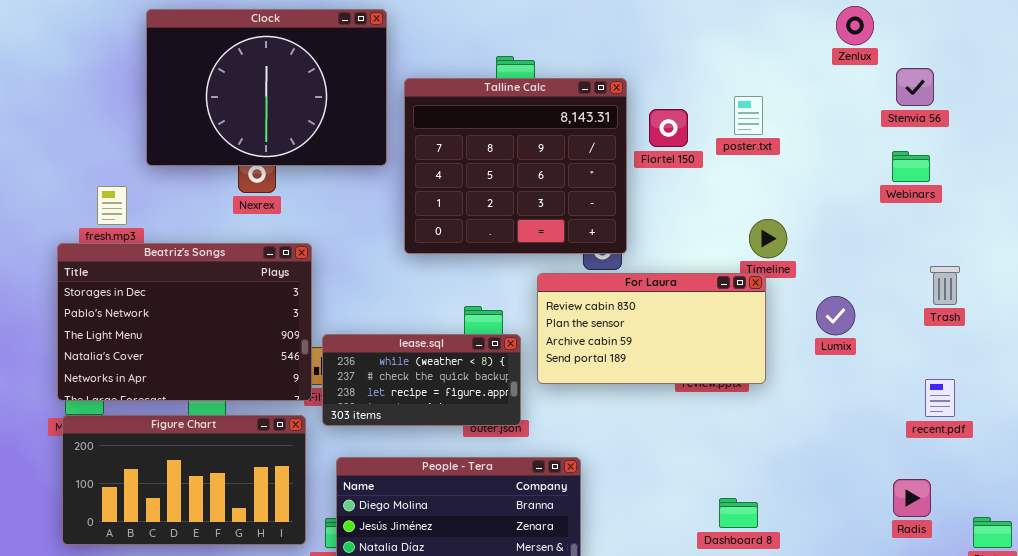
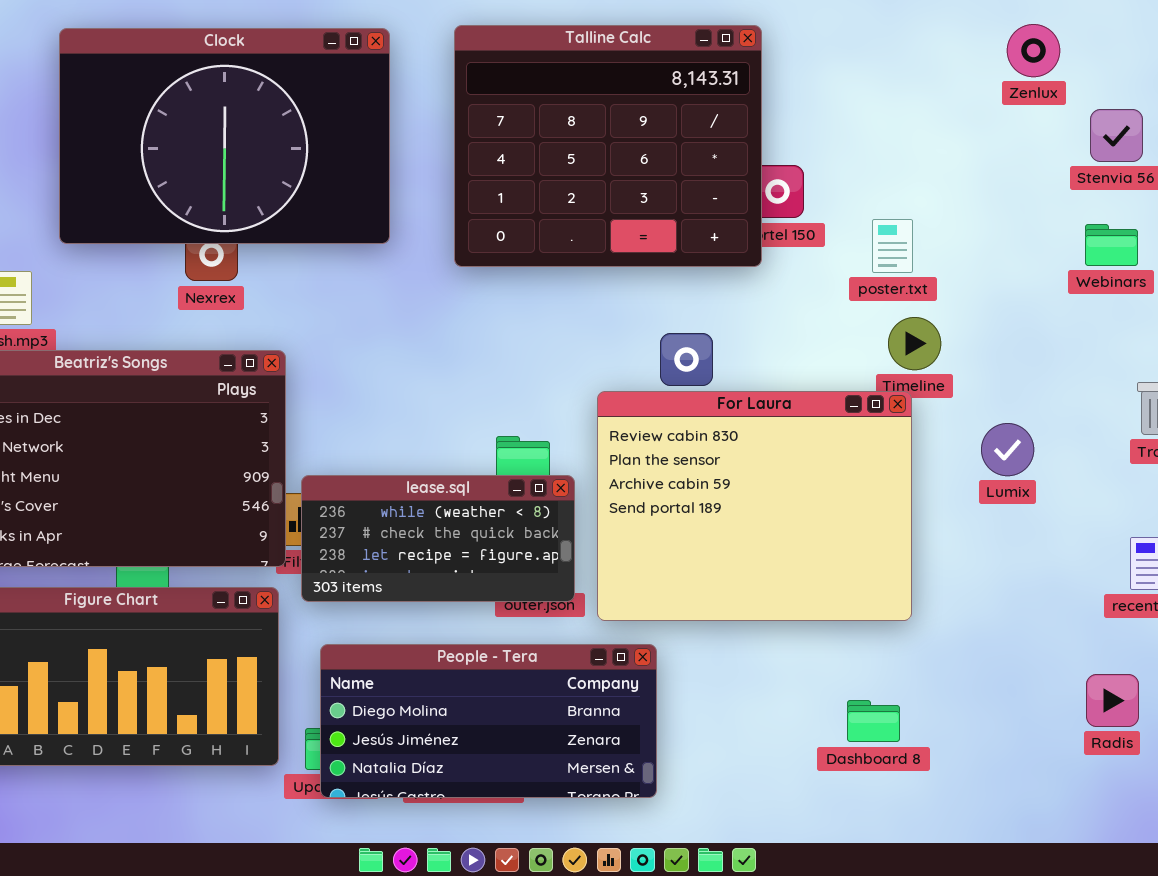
Talline Calc: [404,78,627,254] -> [454,25,762,267], moved
poster.txt: [734,96,763,135] -> [872,219,913,273], moved
For Laura: [537,273,766,384] -> [597,391,912,621], resized

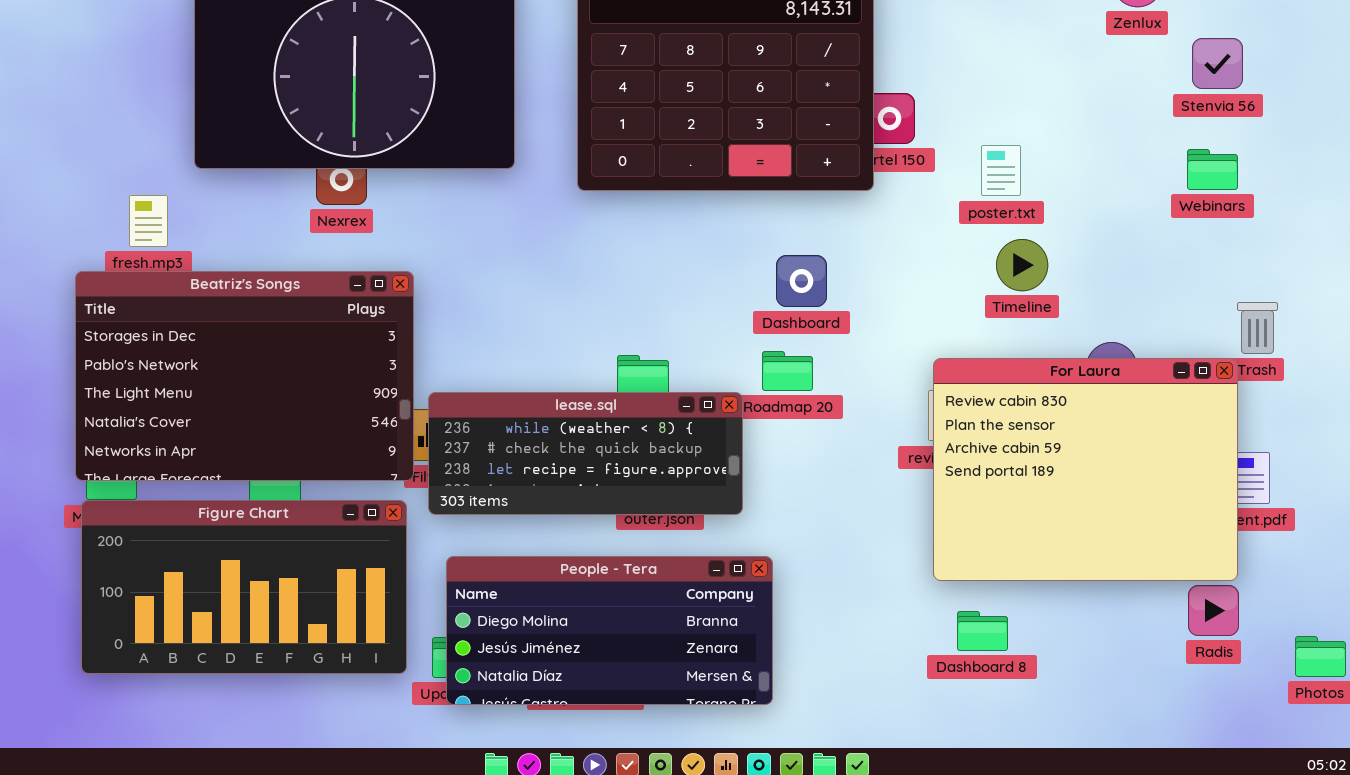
For Laura: [597,391,912,621] -> [933,358,1238,581], moved
lease.sql: [301,475,575,602] -> [428,392,743,515], resized

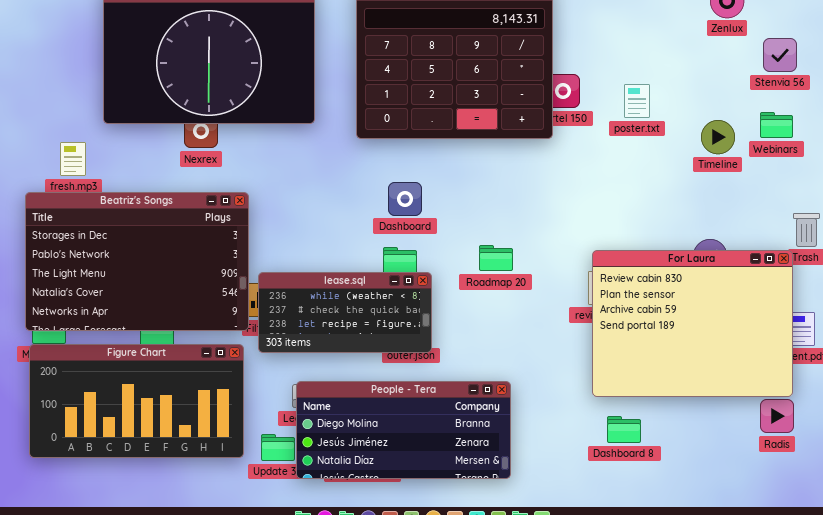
poster.txt: [981,145,1021,196] -> [624,84,650,118], moved
Timeline: [996,239,1048,291] -> [701,120,735,154], moved
Dashboard: [776,255,827,307] -> [388,182,422,216], moved
lease.sql: [428,392,743,515] -> [258,272,432,353], resized
People - Tera: [446,556,773,705] -> [296,381,511,479], moved

